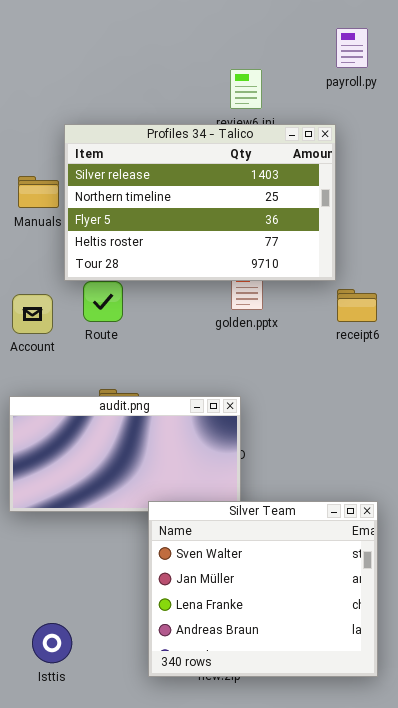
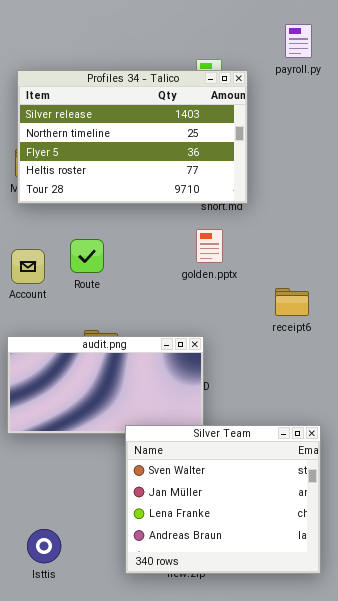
Profiles 34 - Talico: [64,124,336,281] -> [17,70,248,204], moved
receipt6: [337,289,377,322] -> [275,288,309,316], moved

